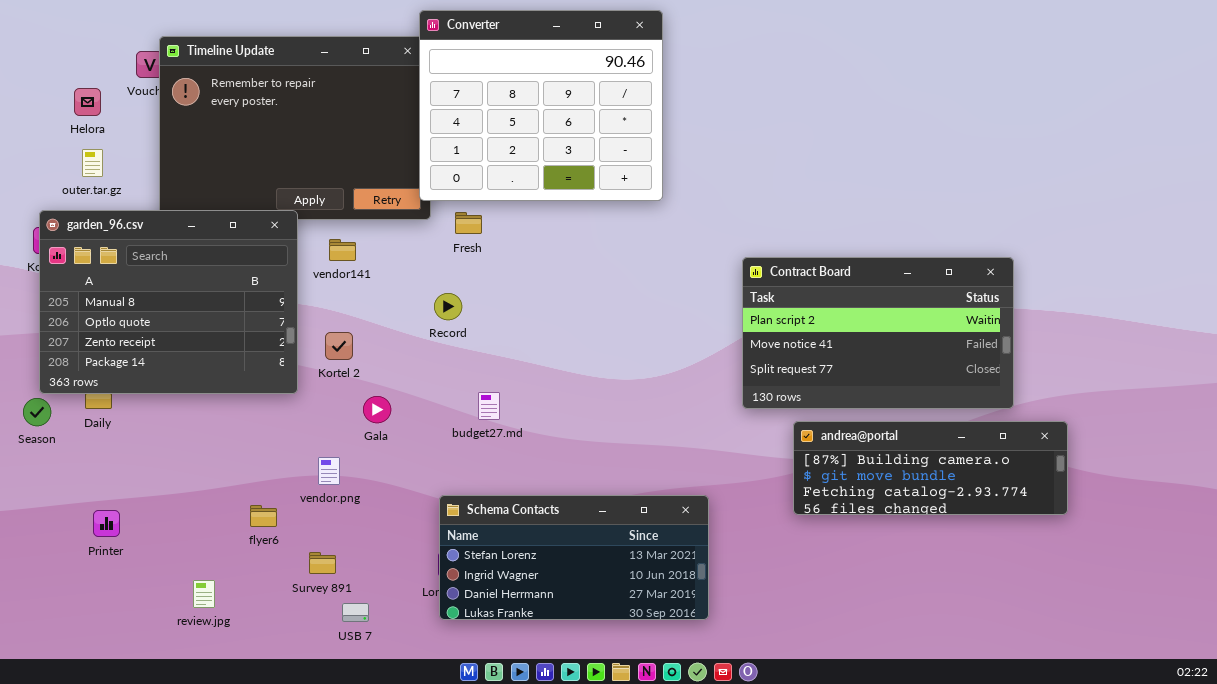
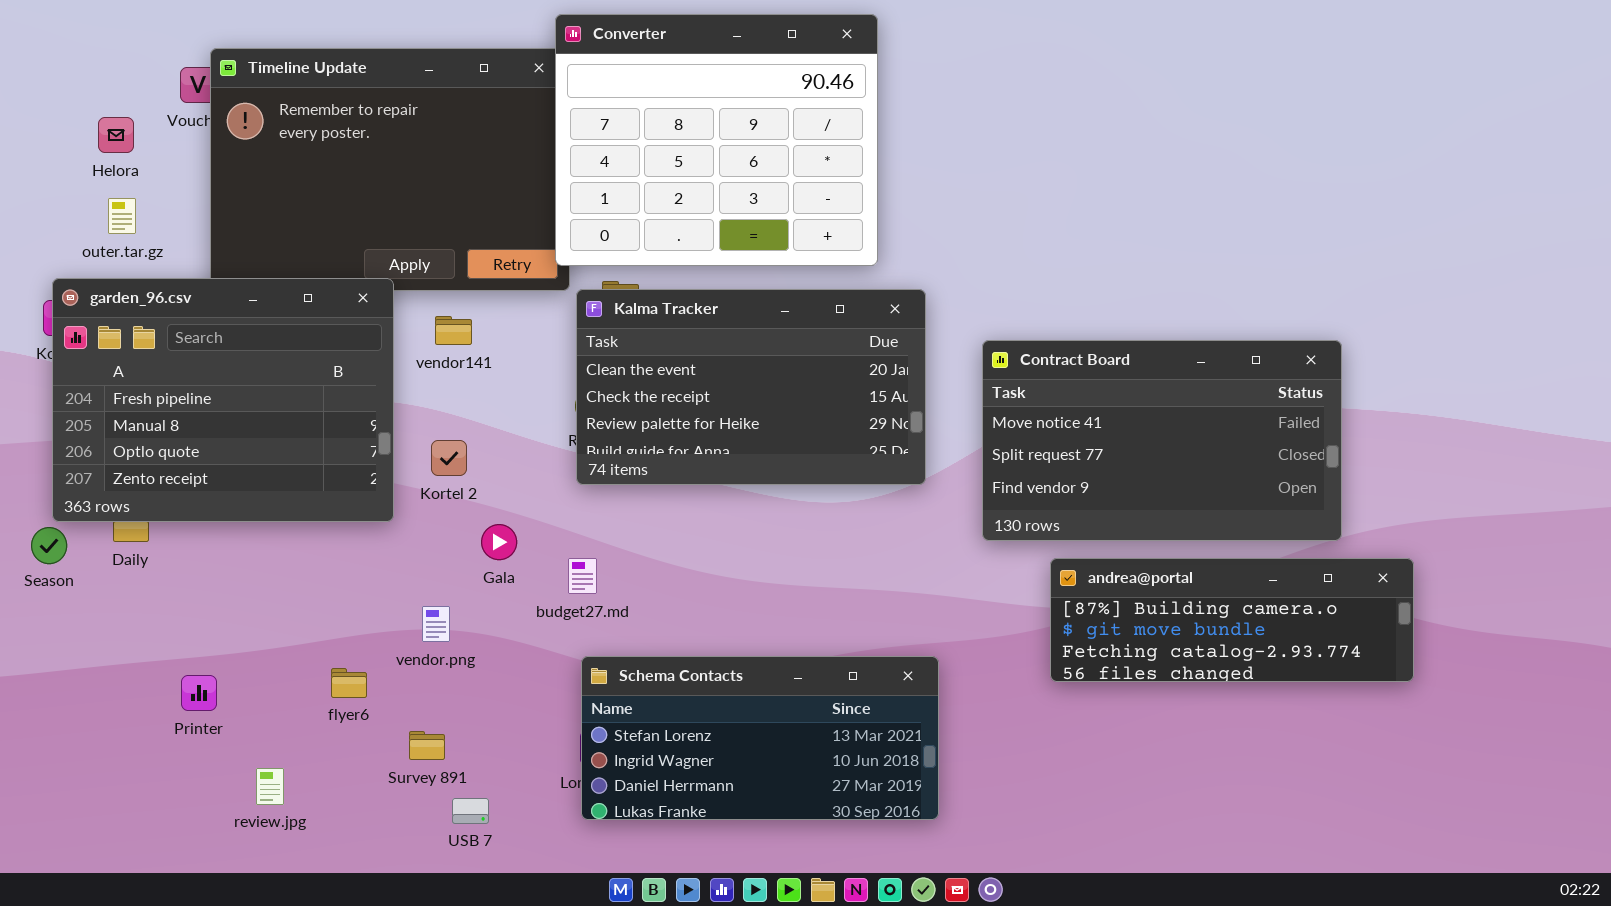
garden_96.csv: [39,210,298,394] -> [52,278,394,522], scrolled up 1 row
Kalma Tracker: none -> [576,289,926,485], opened
Contract Board: [742,257,1014,409] -> [982,340,1342,541], scrolled down 1 row
budget27.md: [478,392,500,420] -> [568,558,597,594], moved
Printer: [93,510,120,537] -> [181,675,217,711], moved

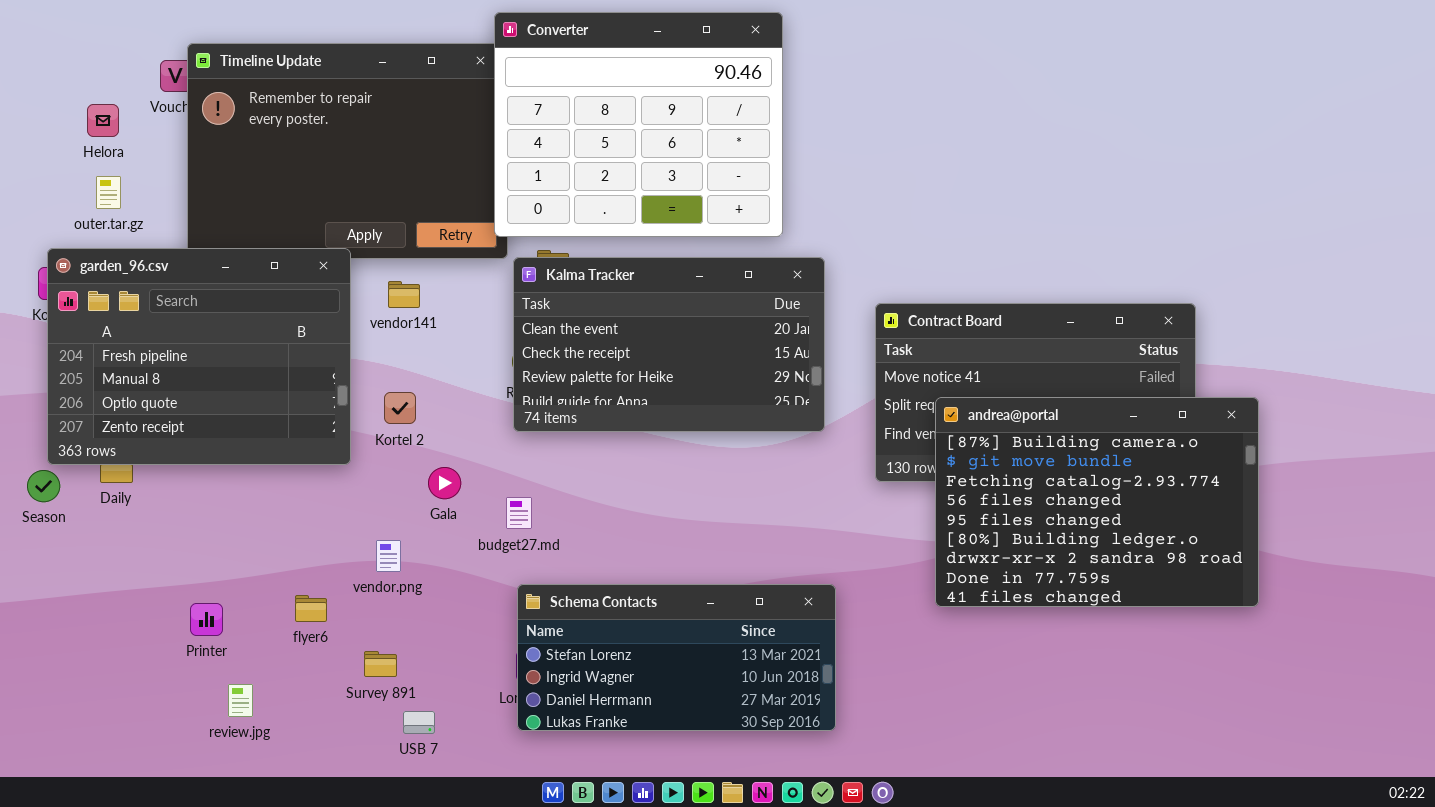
andrea@portal: [1050,558,1414,682] -> [935,397,1259,607], resized
Printer: [181,675,217,711] -> [190,603,223,636], moved

